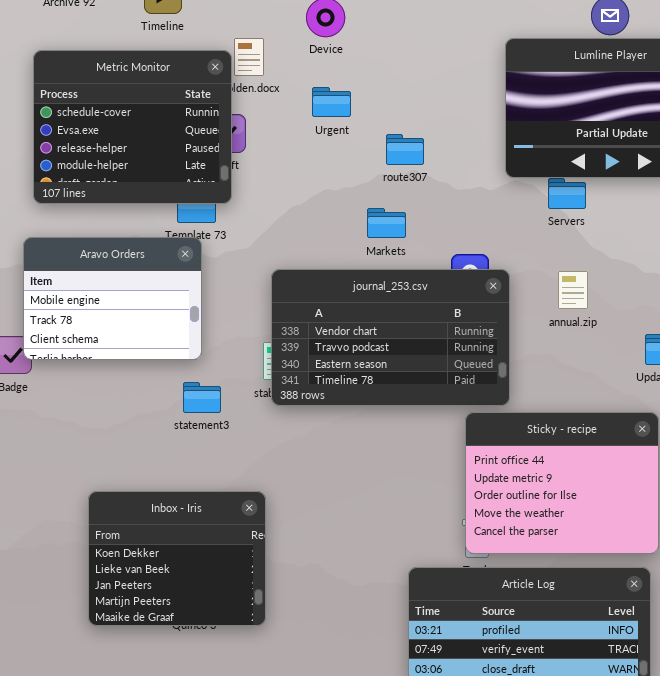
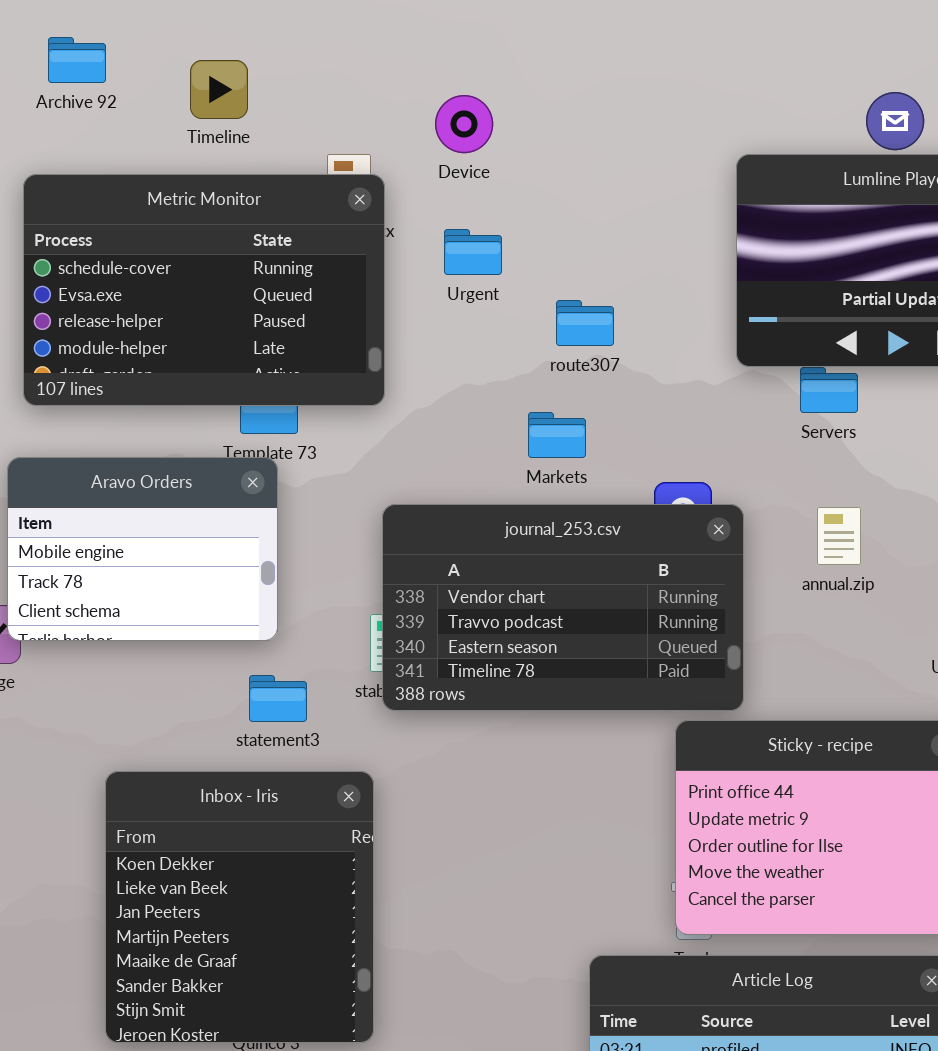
Metric Monitor: [33,50,232,204] -> [23,174,385,406], resized
Inbox - Iris: [88,491,266,626] -> [105,771,374,1043], resized

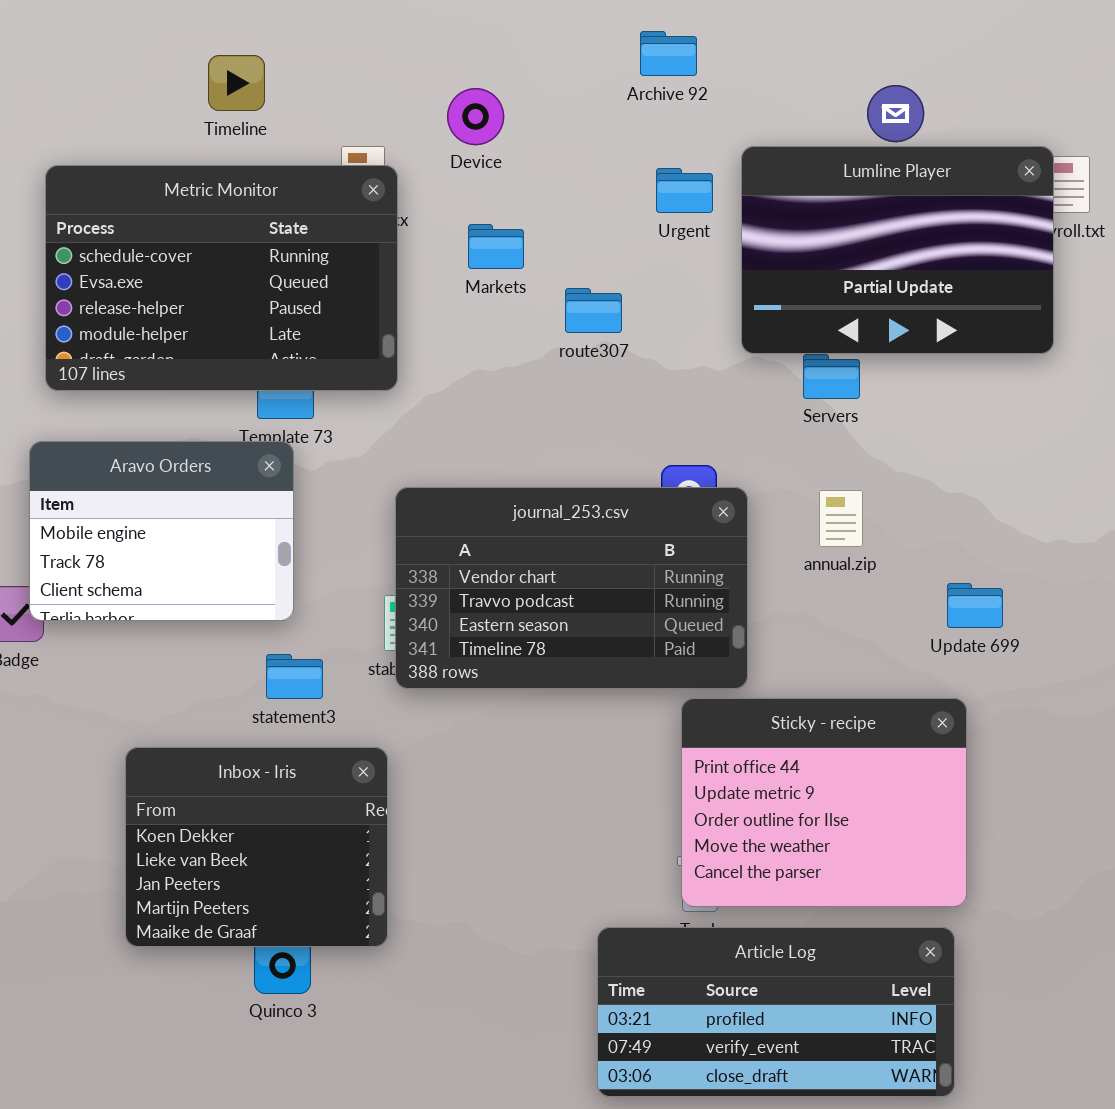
Archive 92: [48,37,106,83] -> [640,31,697,76], moved
Urgent: [444,229,502,275] -> [656,168,713,213], moved
Markets: [528,412,586,458] -> [468,224,524,269], moved
Inbox - Iris: [105,771,374,1043] -> [125,747,388,947], resized

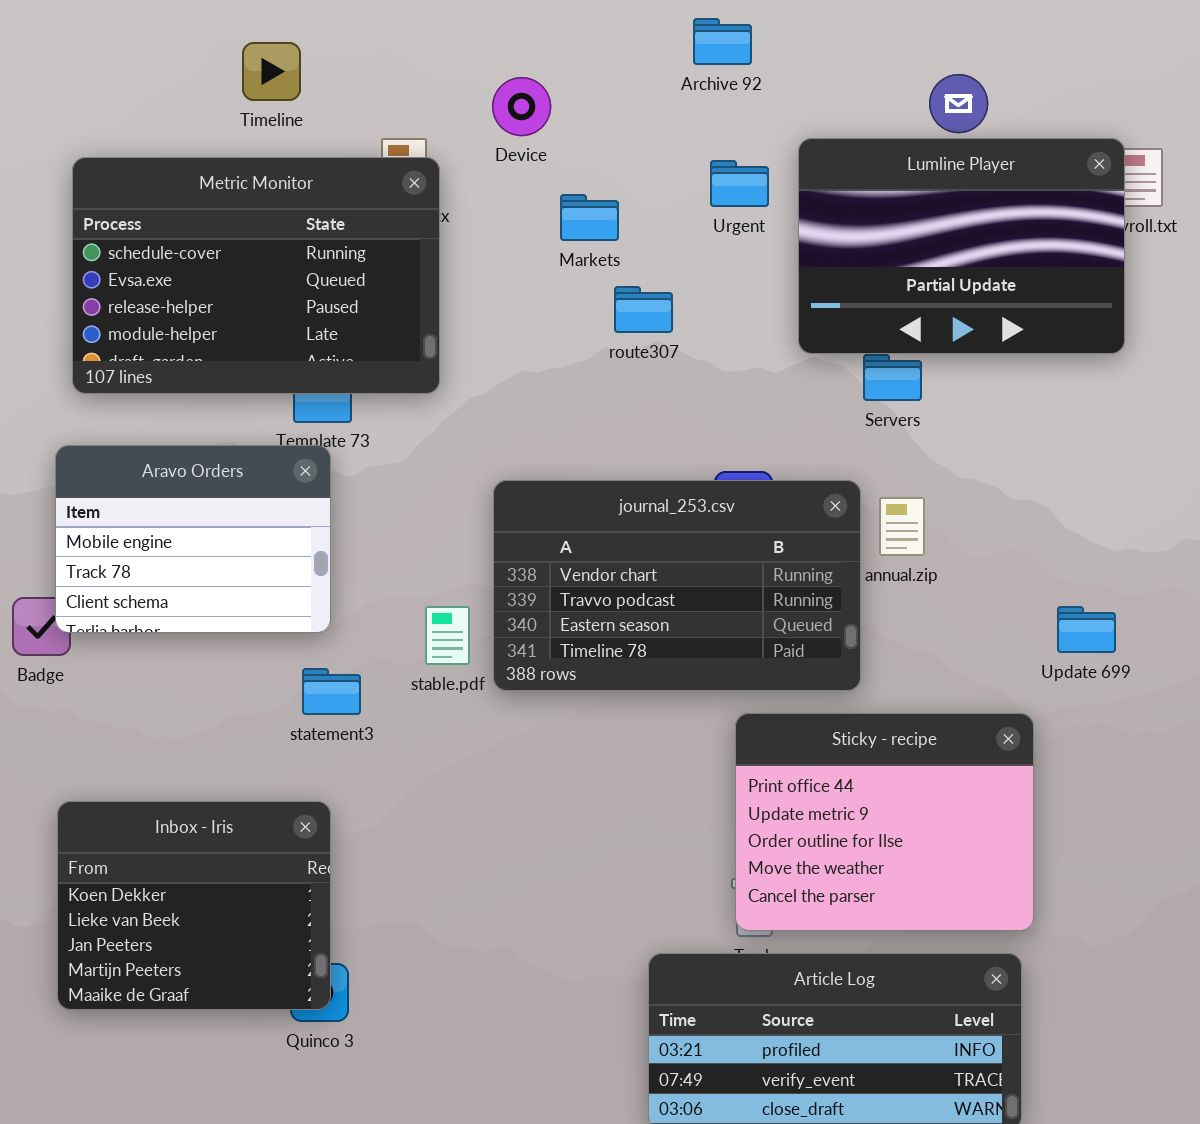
Markets: [468,224,524,269] -> [560,194,619,241], moved
journal_253.csv: [395,487,748,689] -> [493,480,861,691], moved
Update 699: [947,583,1003,628] -> [1057,606,1116,653], moved
Inbox - Iris: [125,747,388,947] -> [57,801,331,1010], moved

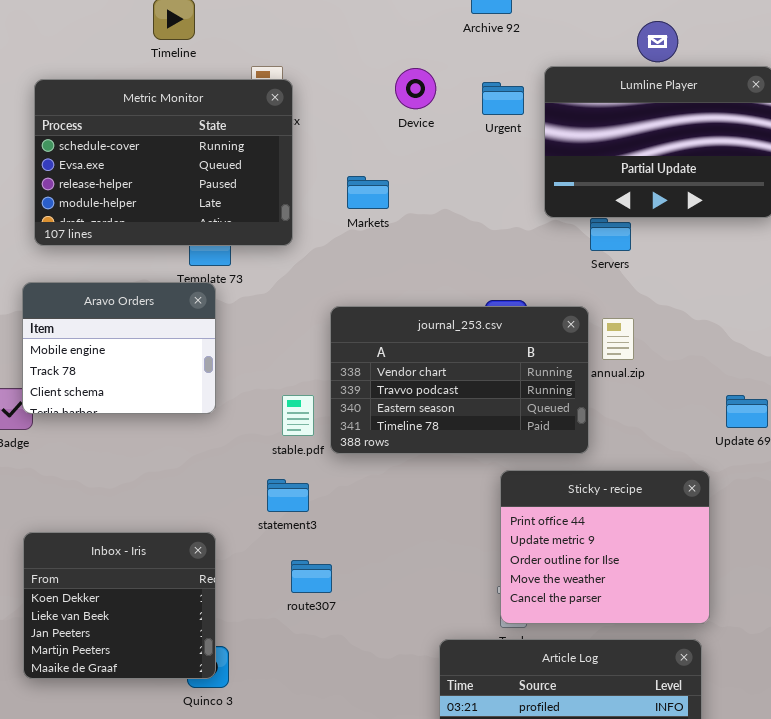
Device: [492,77,551,136] -> [395,68,436,109], moved
Markets: [560,194,619,241] -> [347,176,389,209], moved
route307: [614,286,673,333] -> [291,560,332,593], moved
statement3: [302,668,361,715] -> [267,479,309,512], moved

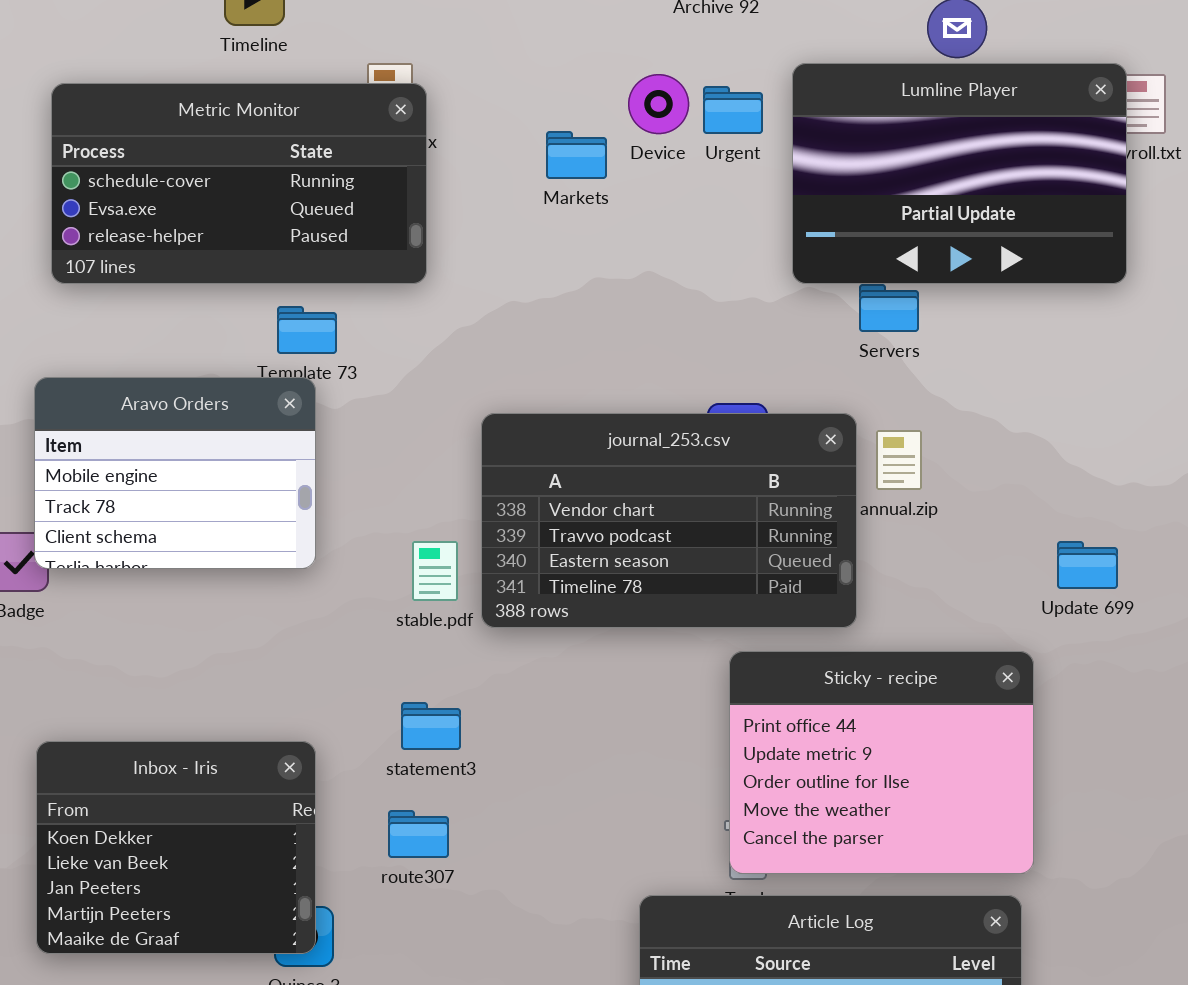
Device: [395,68,436,109] -> [628,74,689,134], moved
Metric Monitor: [34,79,293,246] -> [51,83,427,284], resized
Markets: [347,176,389,209] -> [546,131,607,179], moved
statement3: [267,479,309,512] -> [401,702,461,750], moved
route307: [291,560,332,593] -> [388,810,449,858], moved

